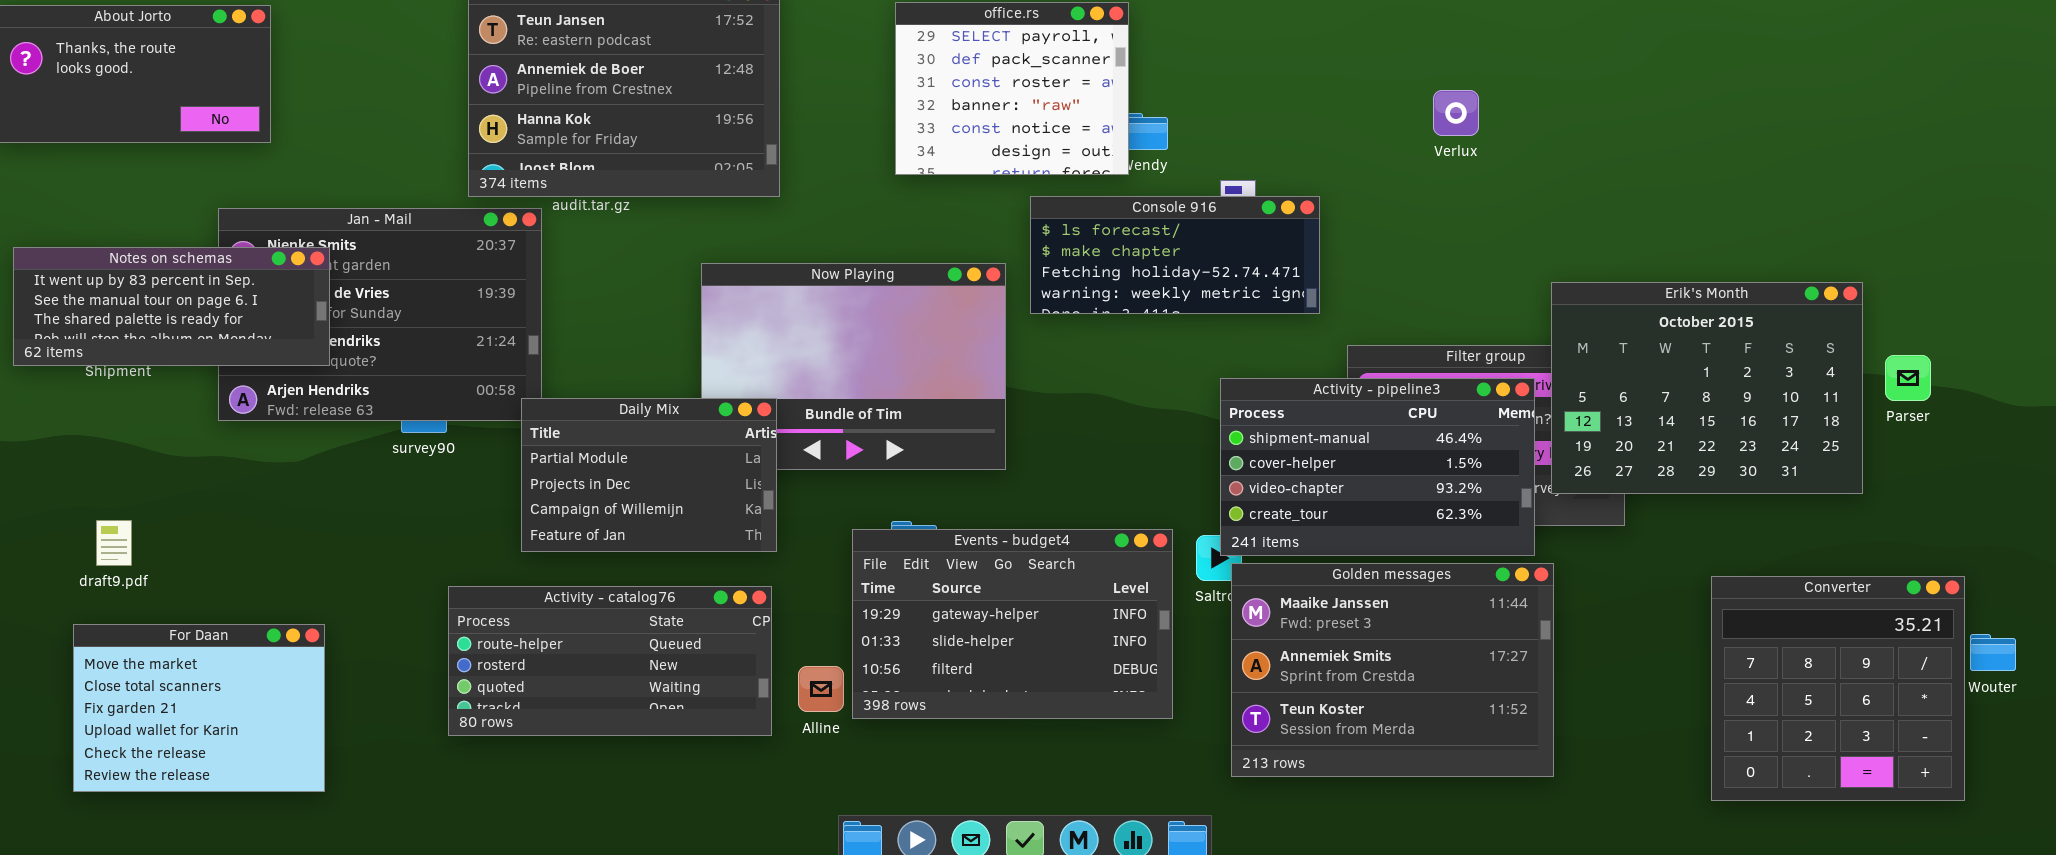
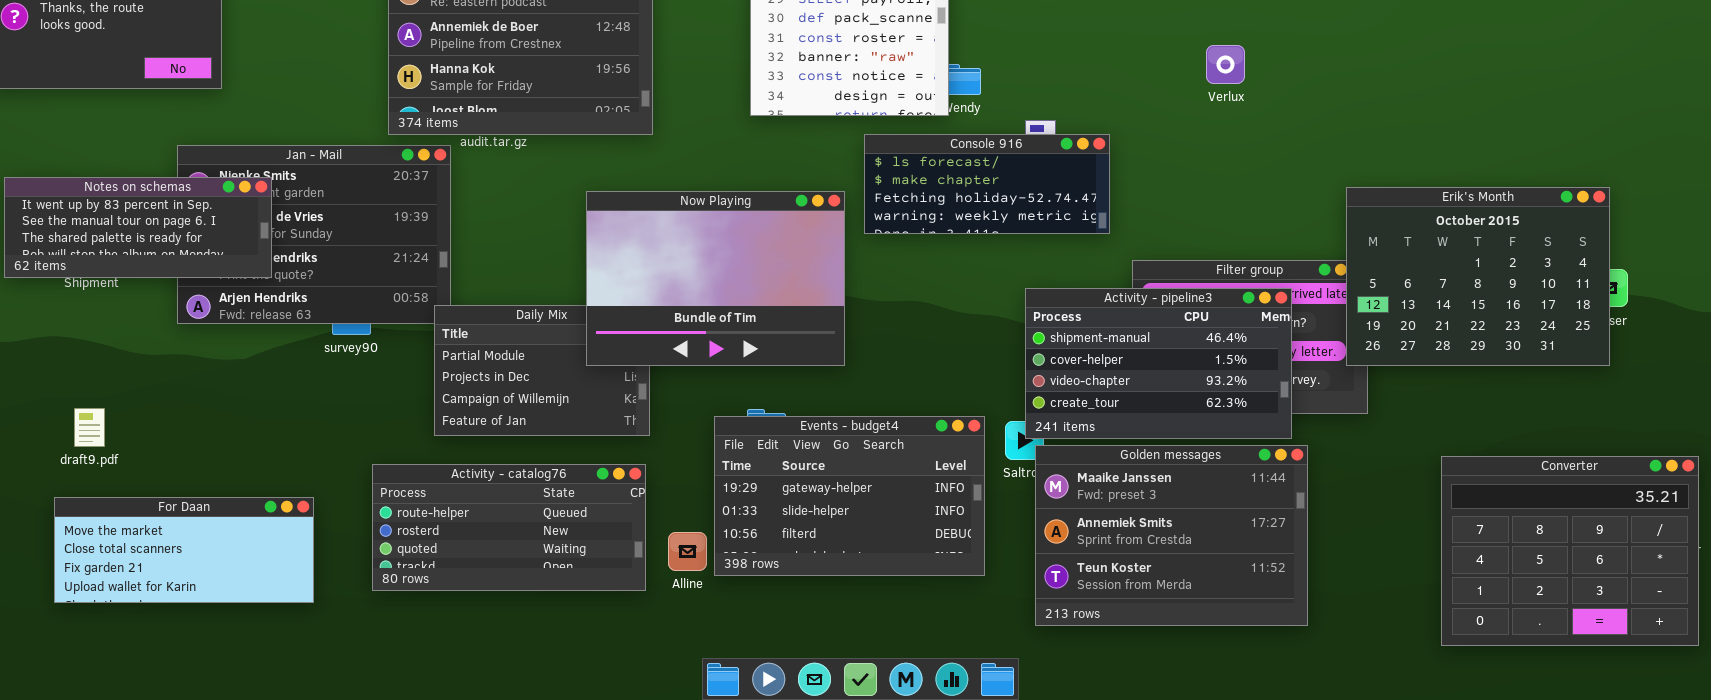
Now Playing: [701,263,1006,470] -> [586,191,845,366], raised
Erik's Month: [1551,282,1863,494] -> [1346,187,1610,366], moved
Converter: [1711,576,1965,801] -> [1441,456,1699,646], resized
For Daan: [73,624,325,792] -> [54,497,314,603], resized

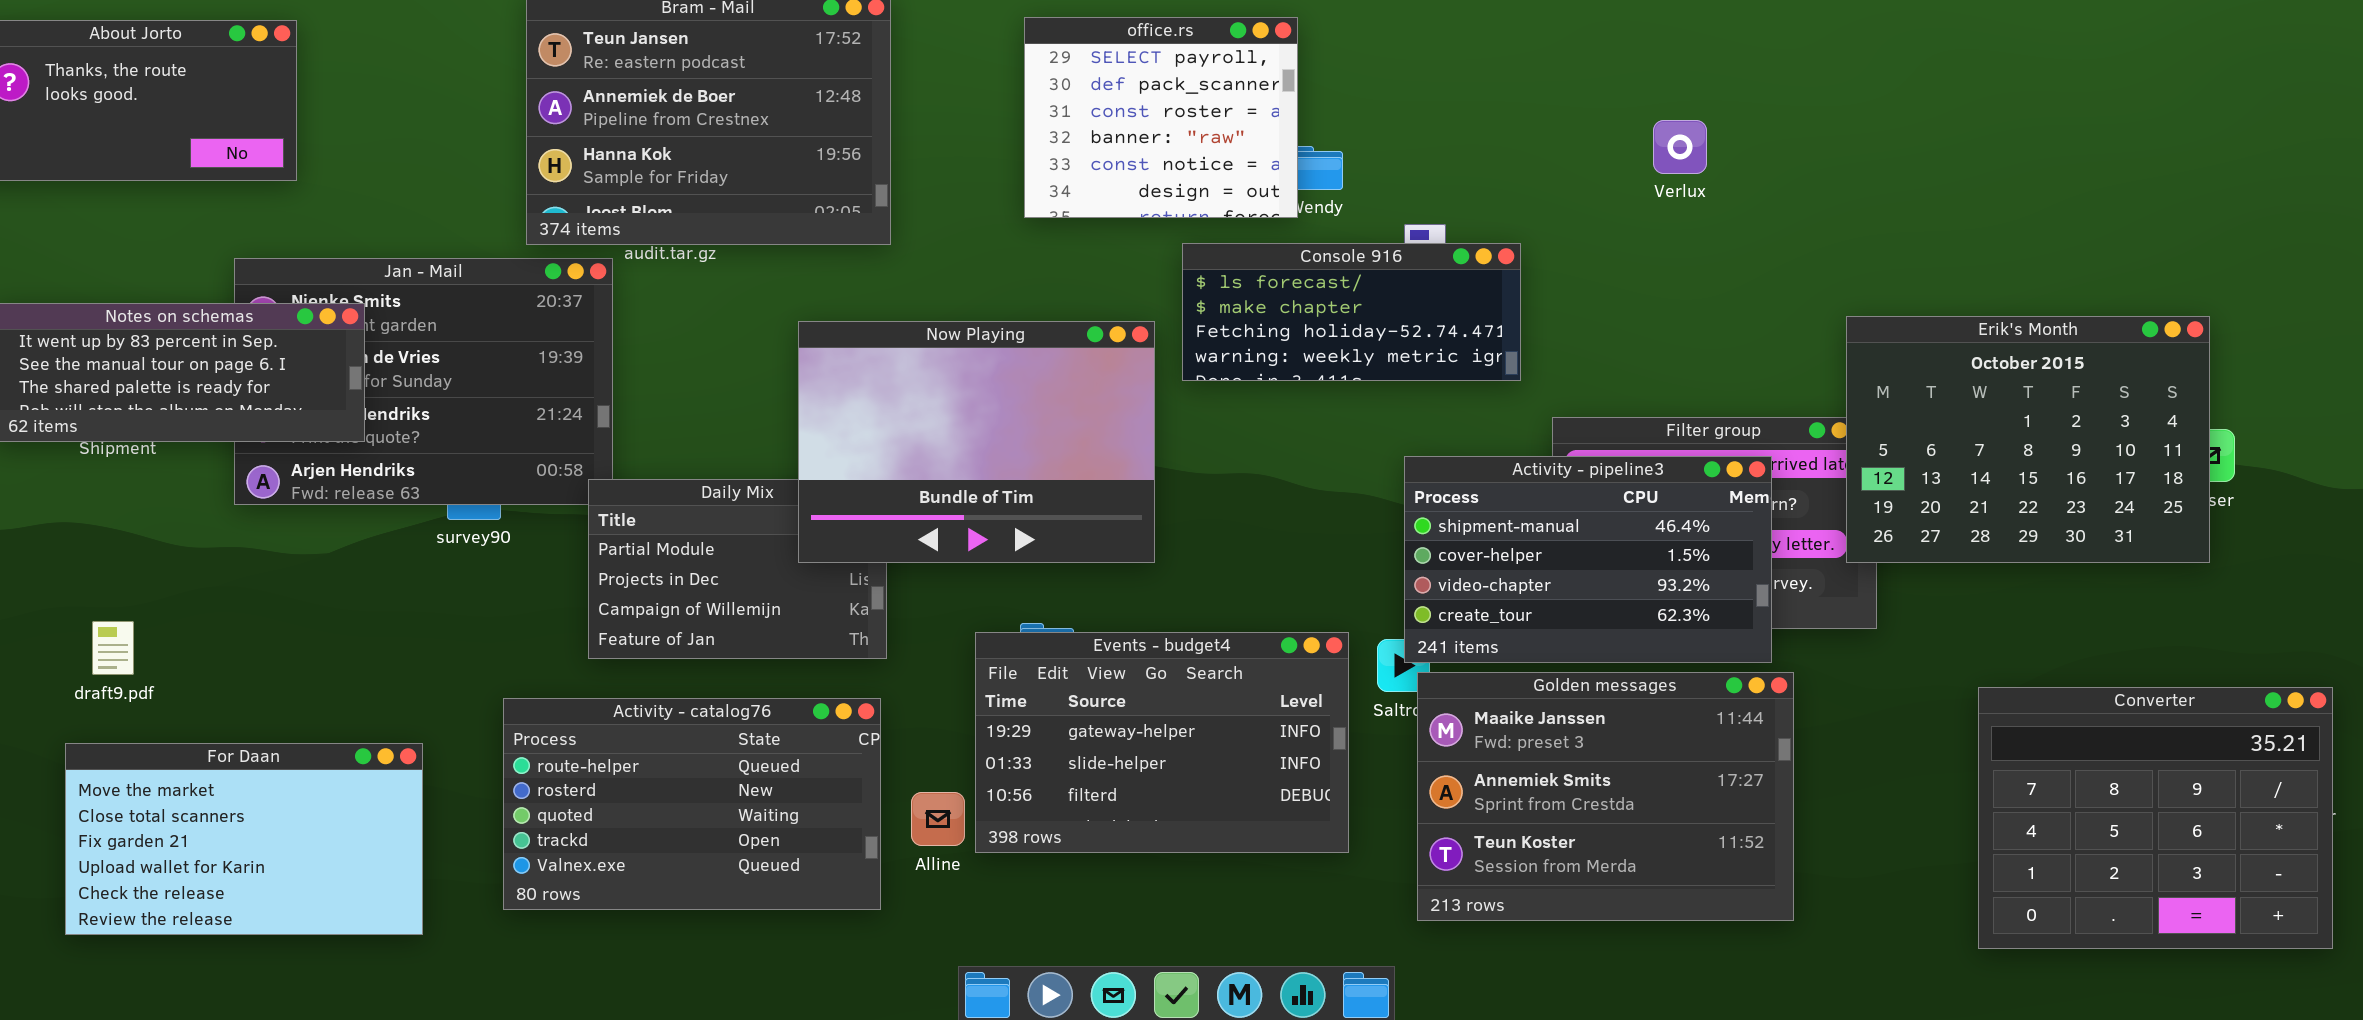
Activity - catalog76: [372,464,646,591] -> [503,698,881,910], resized
For Daan: [54,497,314,603] -> [65,743,423,935], resized

